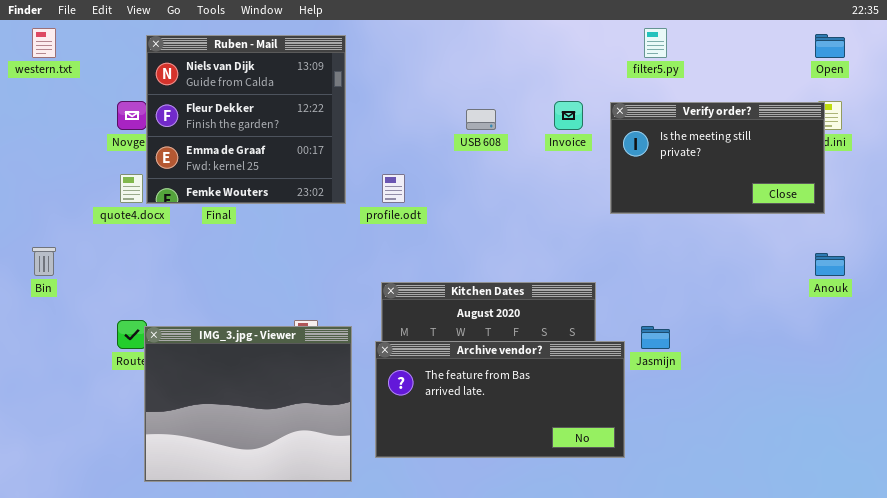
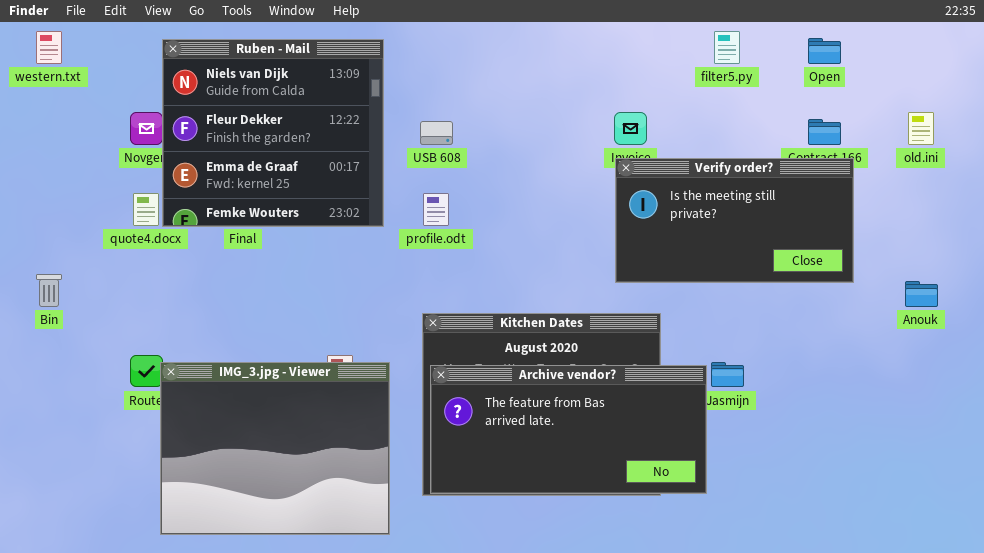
Open: [815,34,845,58] -> [808,38,841,64], moved
Verify order?: [610,102,825,214] -> [615,158,854,283], moved
USB 608: [466,109,496,130] -> [420,121,453,145], moved
Archive vendor?: [375,341,625,458] -> [430,365,707,494], moved

